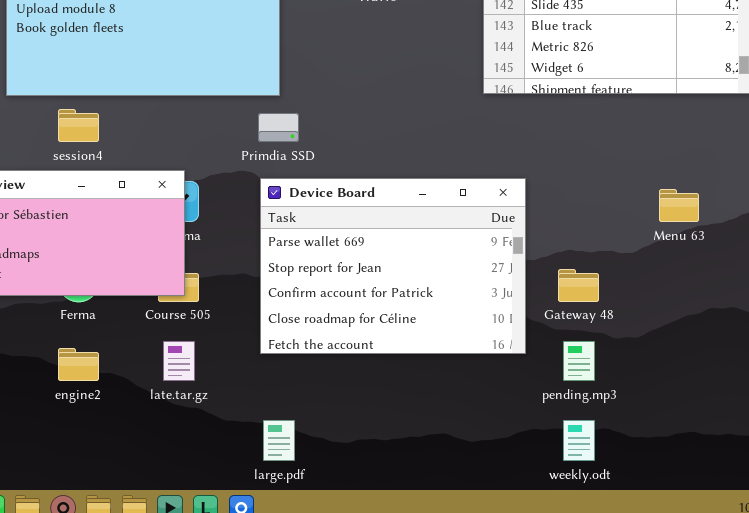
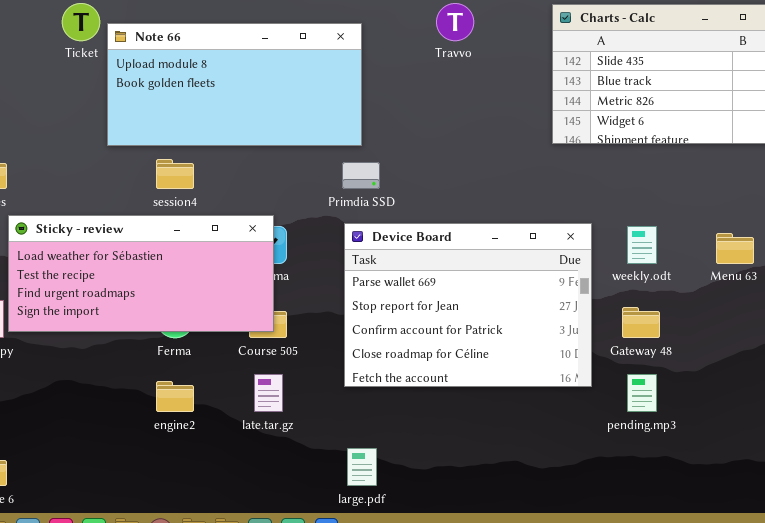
weekly.odt: [563,420,595,461] -> [627,226,657,264], moved

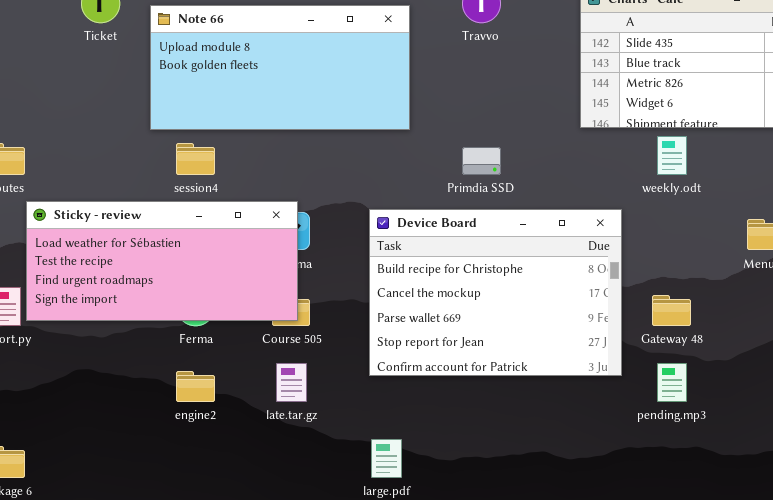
Note 66: [107,23,362,146] -> [150,5,410,130], moved
Primdia SSD: [342,162,380,189] -> [462,147,501,175], moved
Device Board: [344,223,592,387] -> [369,209,622,376], scrolled up 2 rows
weekly.odt: [627,226,657,264] -> [657,136,687,175], moved

